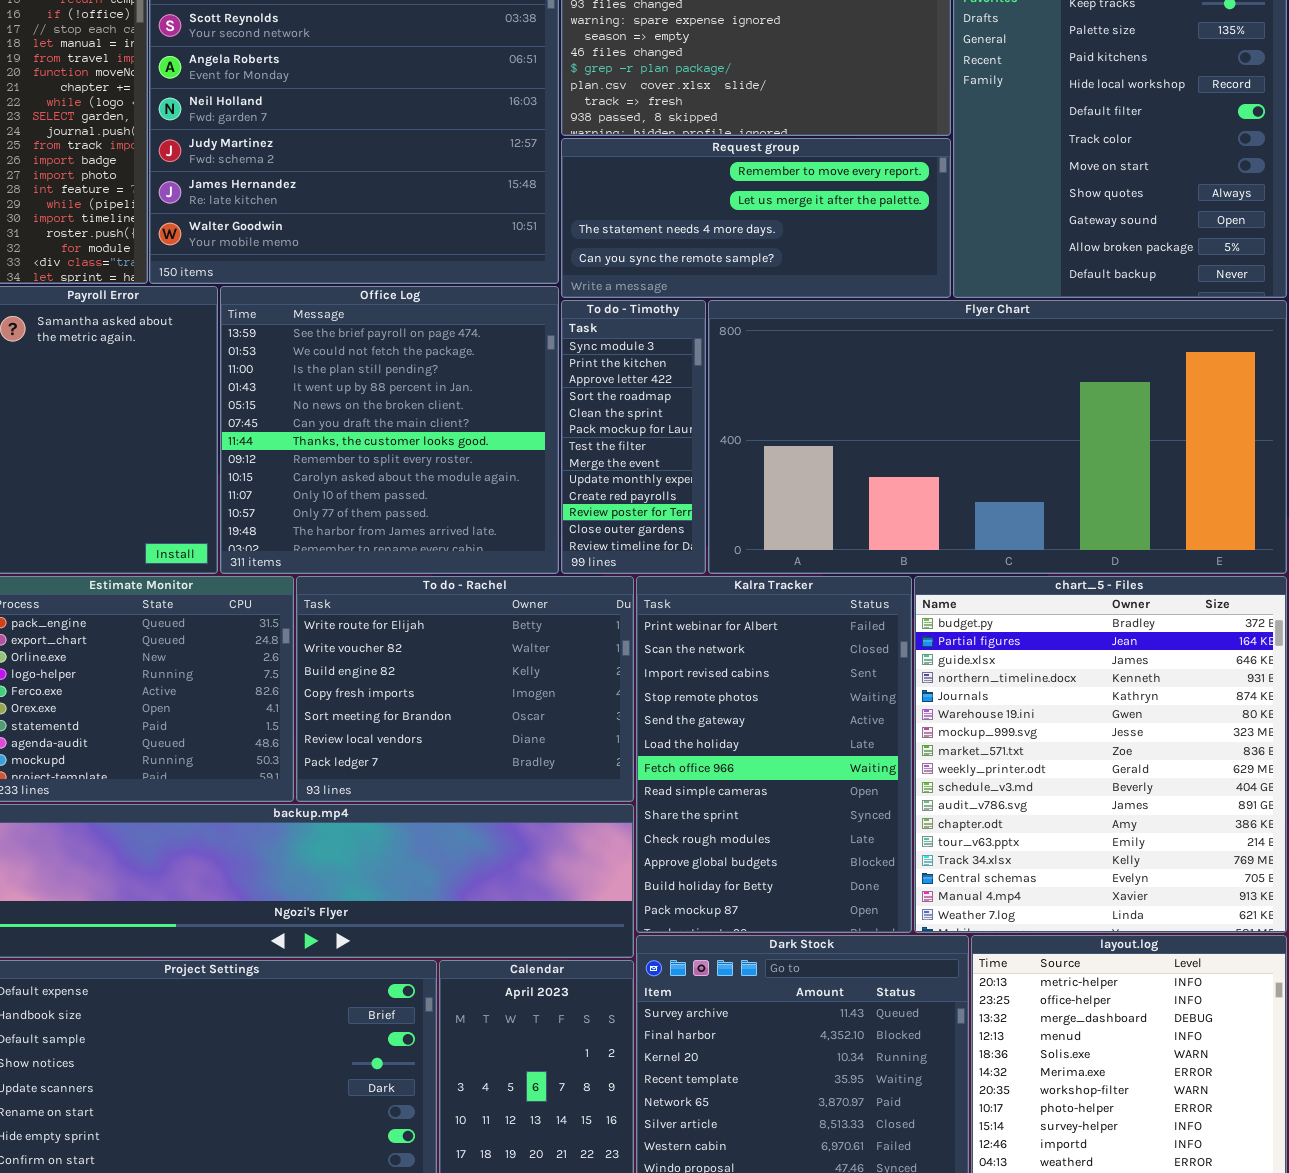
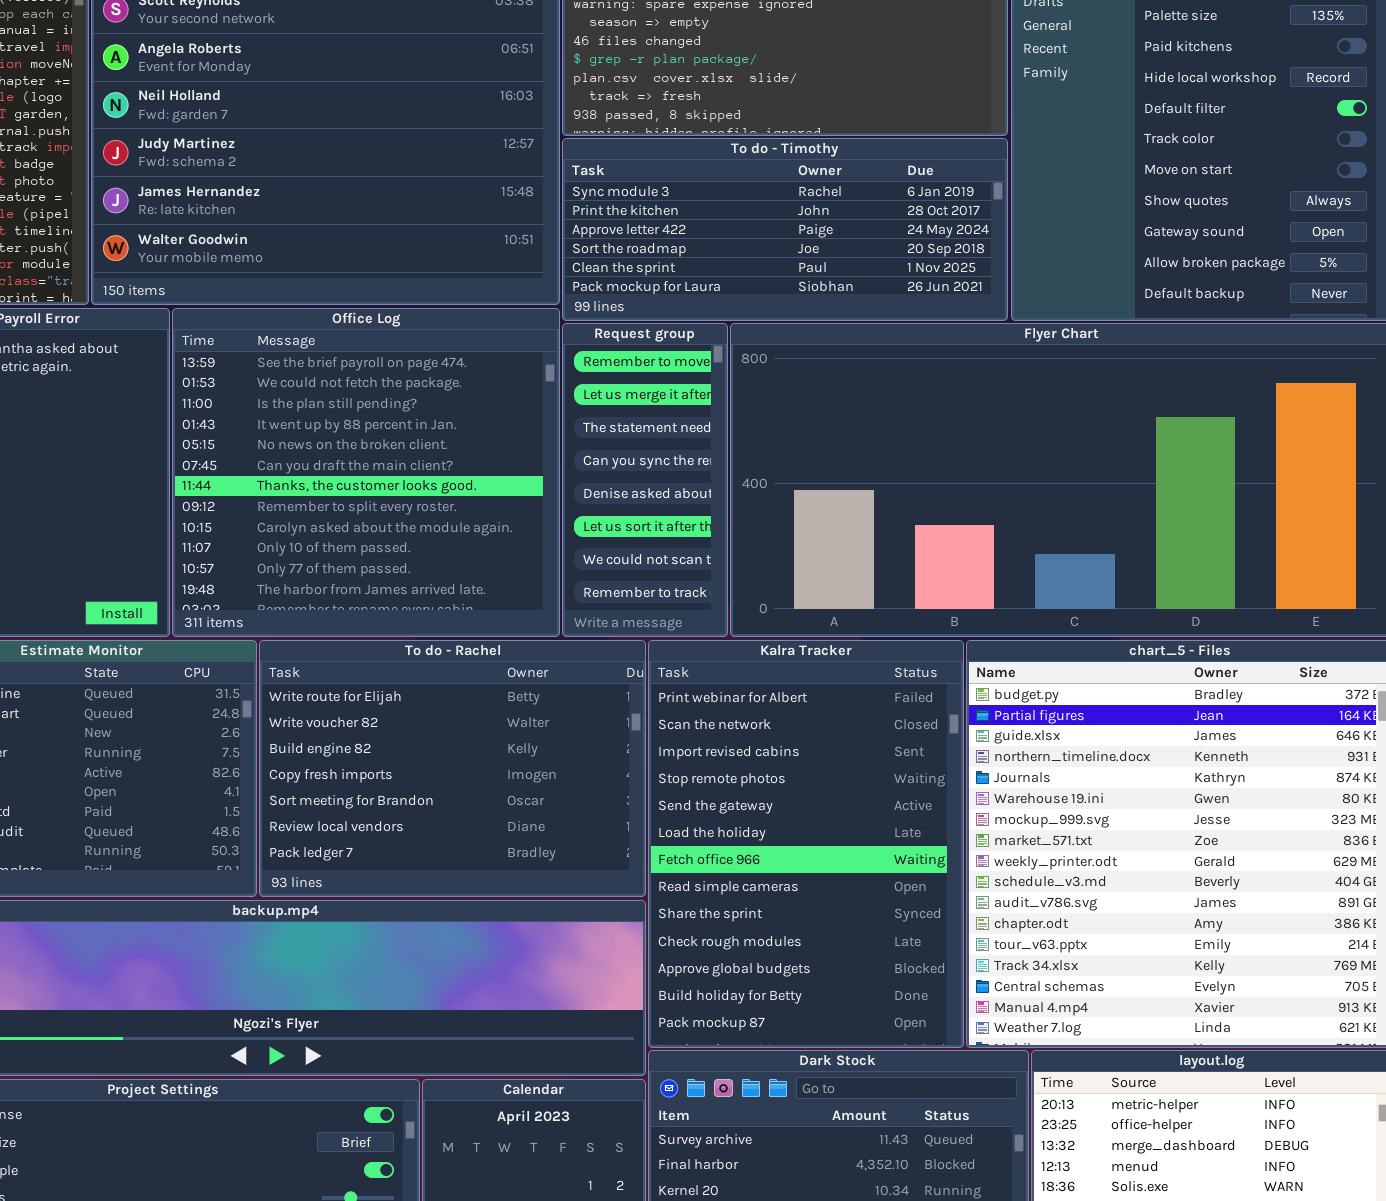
Request group: [561,138,951,298] -> [562,323,728,637], moved, resized
To do - Timothy: [561,300,706,574] -> [562,138,1008,321], moved, resized

